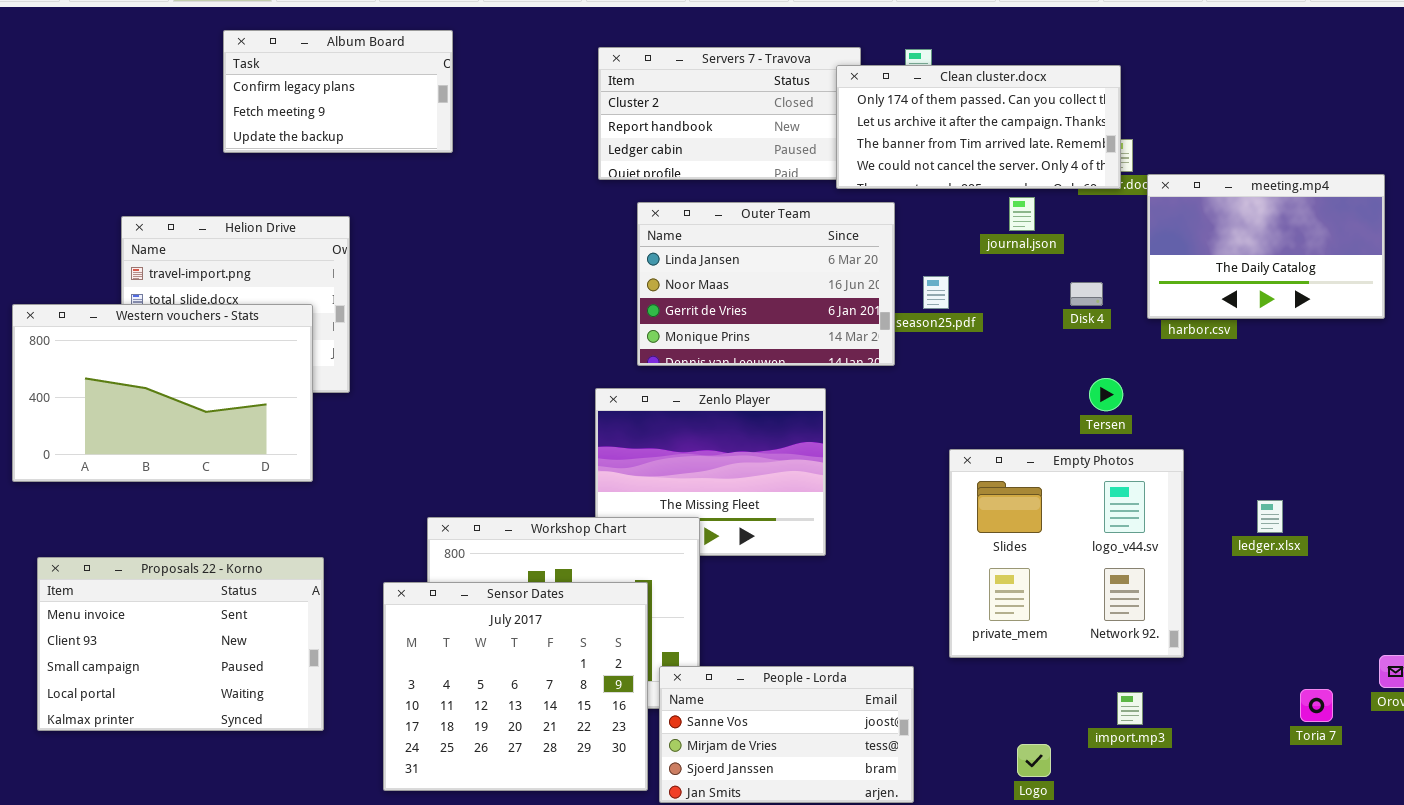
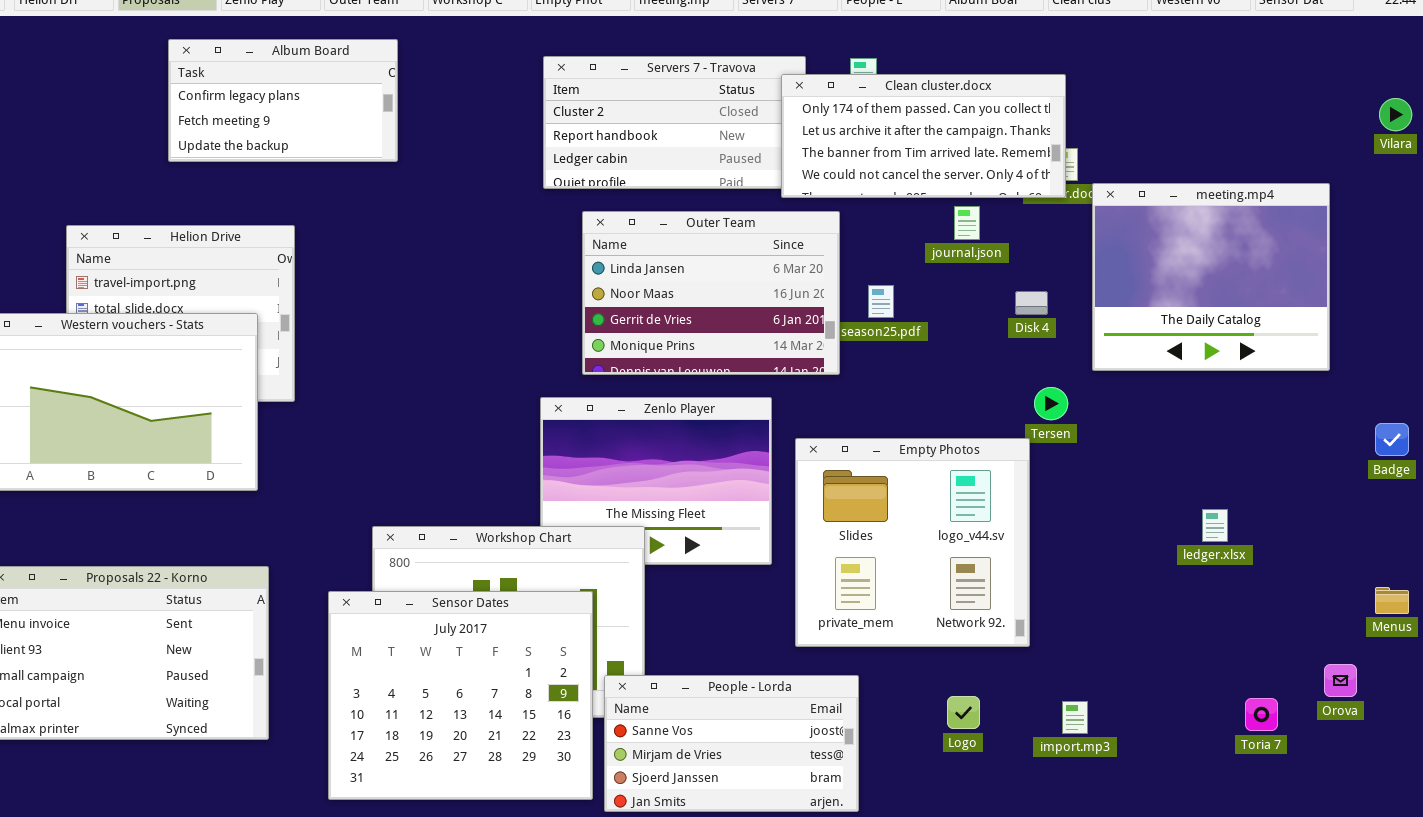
meeting.mp4: [1147,174,1385,319] -> [1092,183,1330,371], resized
Empty Photos: [949,449,1184,658] -> [795,438,1030,647], moved
Logo: [1017,744,1051,777] -> [947,696,980,729], moved

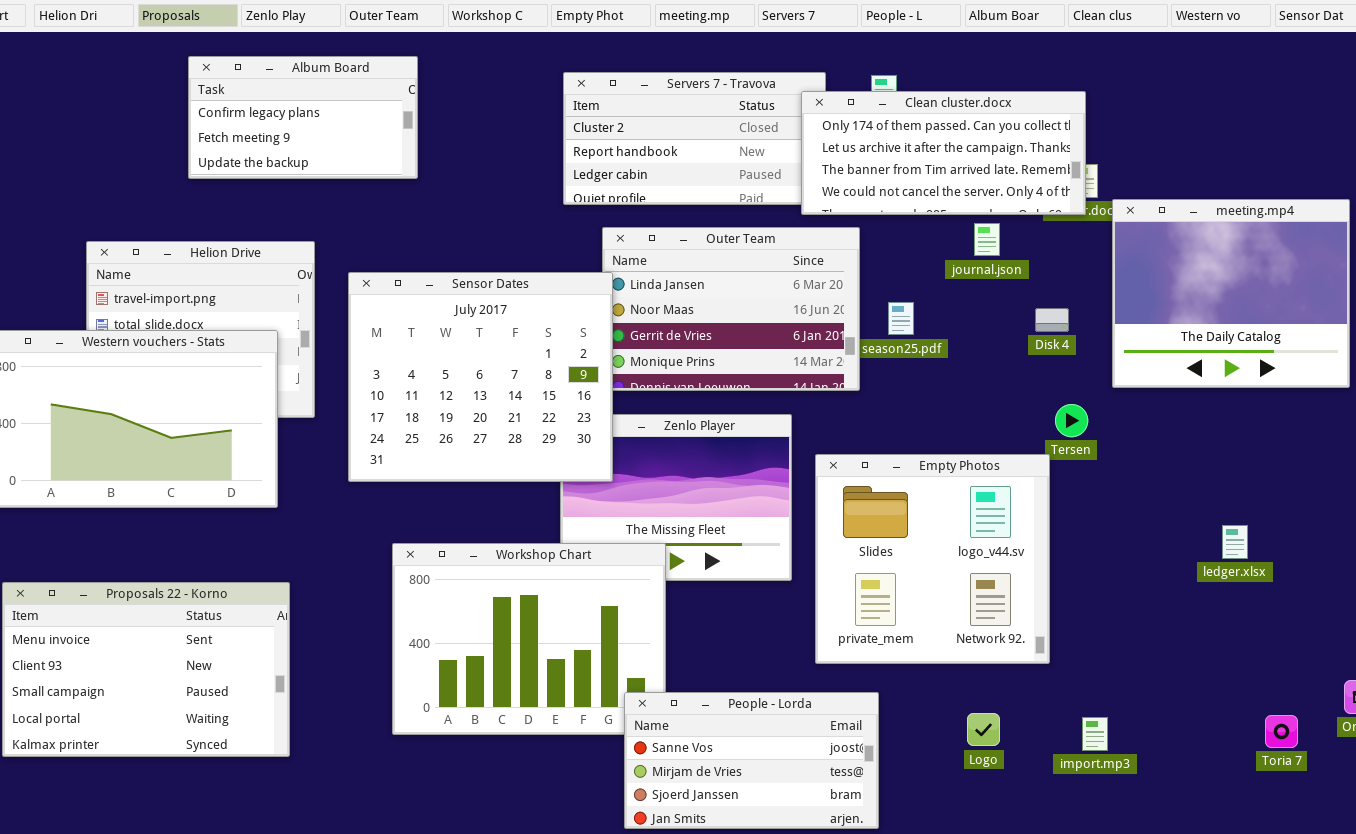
Sensor Dates: [328,591,593,800] -> [348,272,613,482], moved

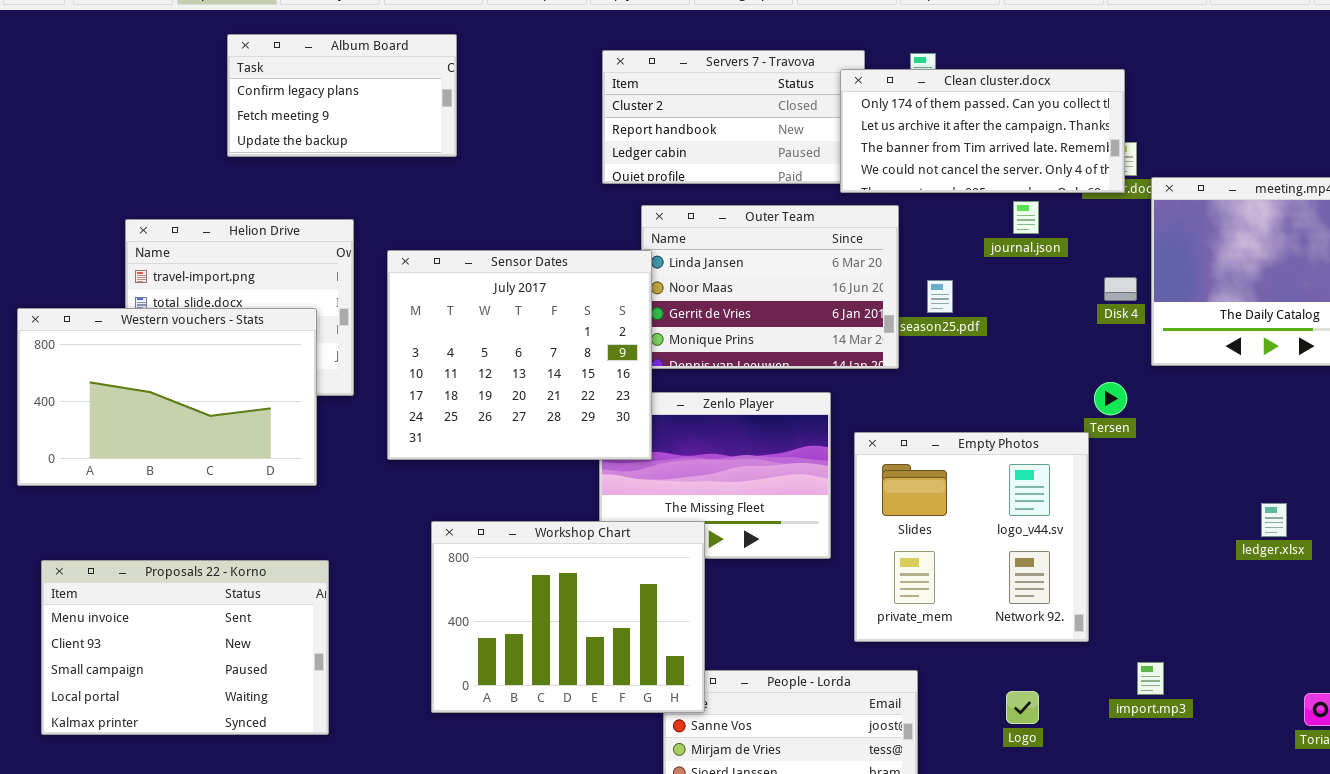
Disk 4: [1035,308,1069,332] -> [1104,277,1137,301], moved
Workshop Chart: [392,543,666,735] -> [431,521,705,713], raised
import.mp3: [1082,717,1108,751] -> [1137,662,1164,695], moved

